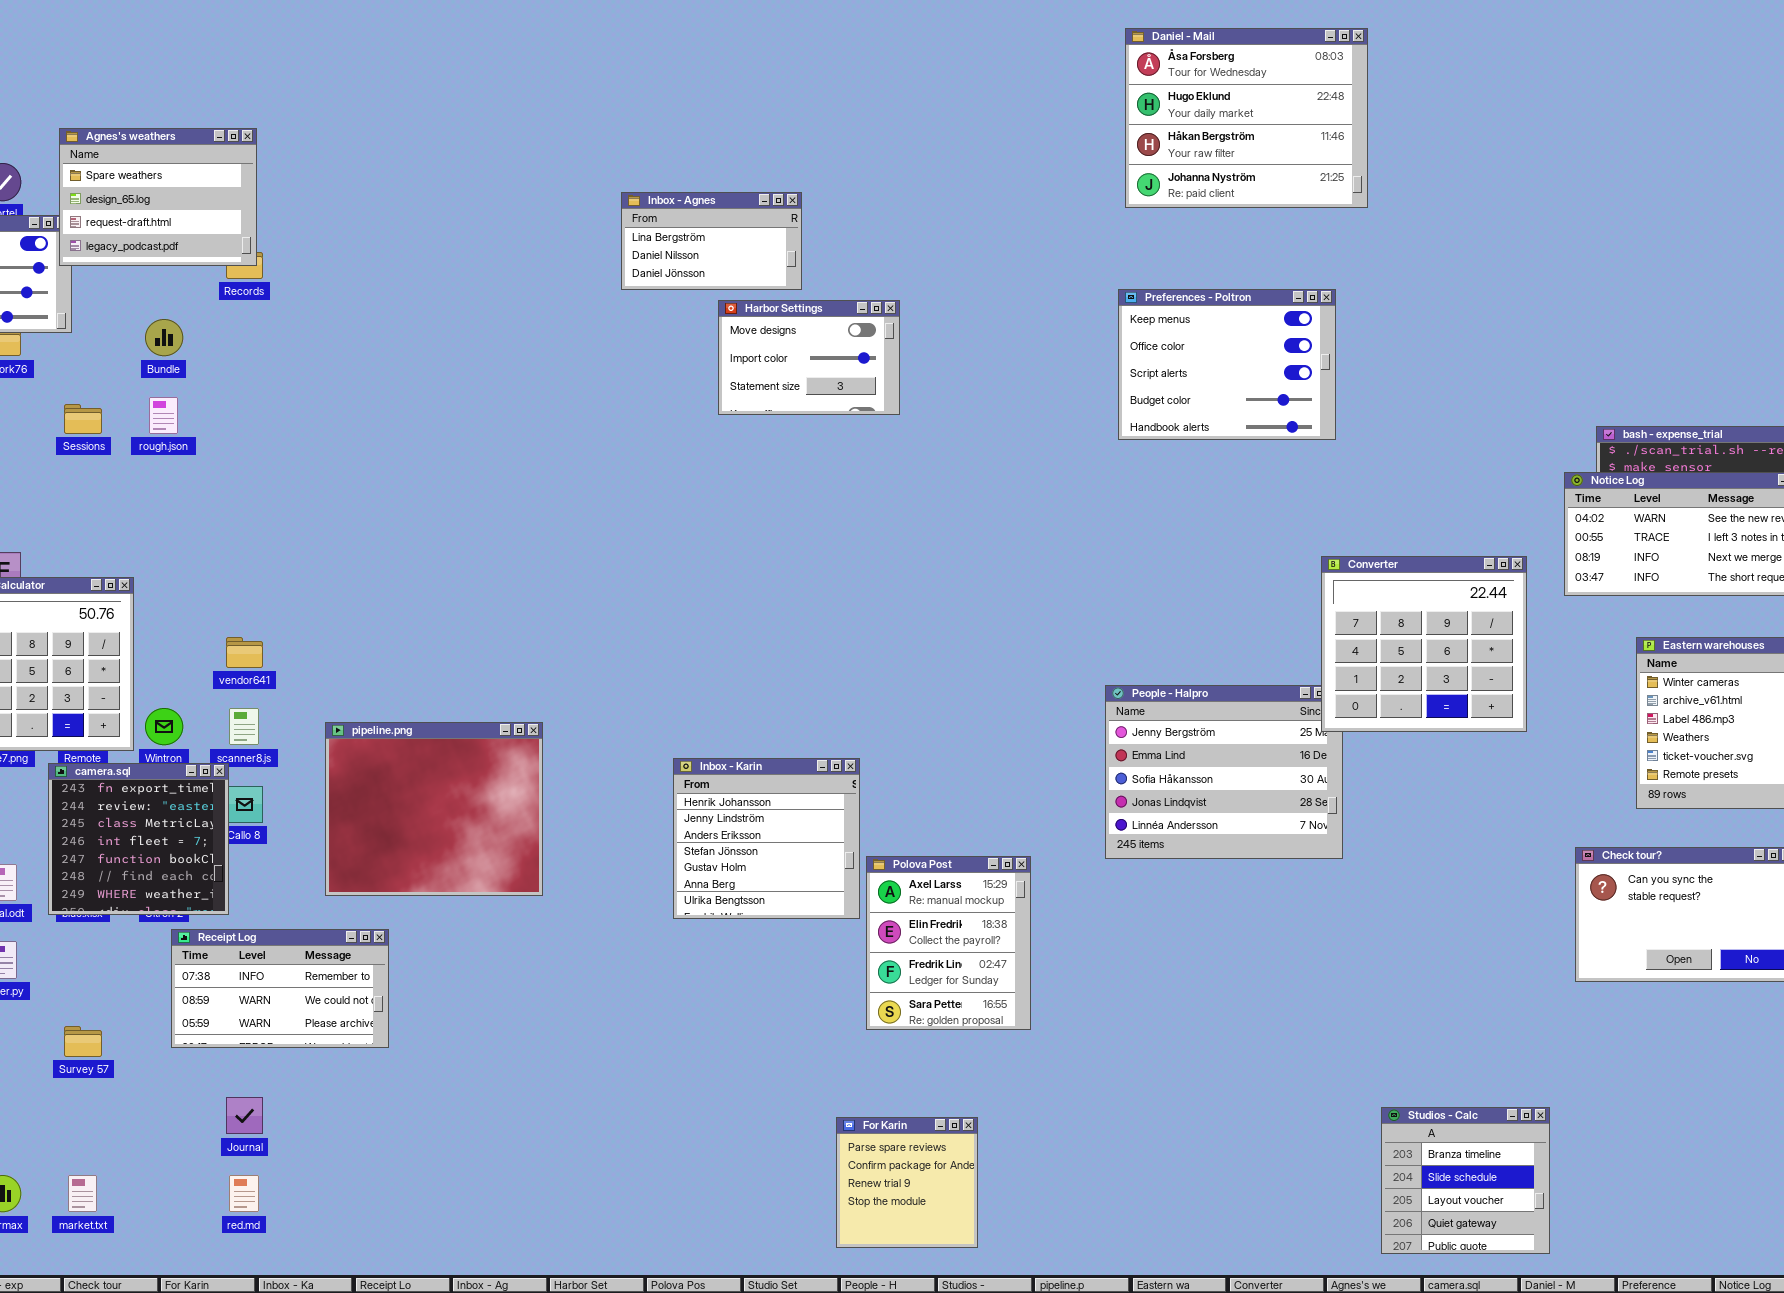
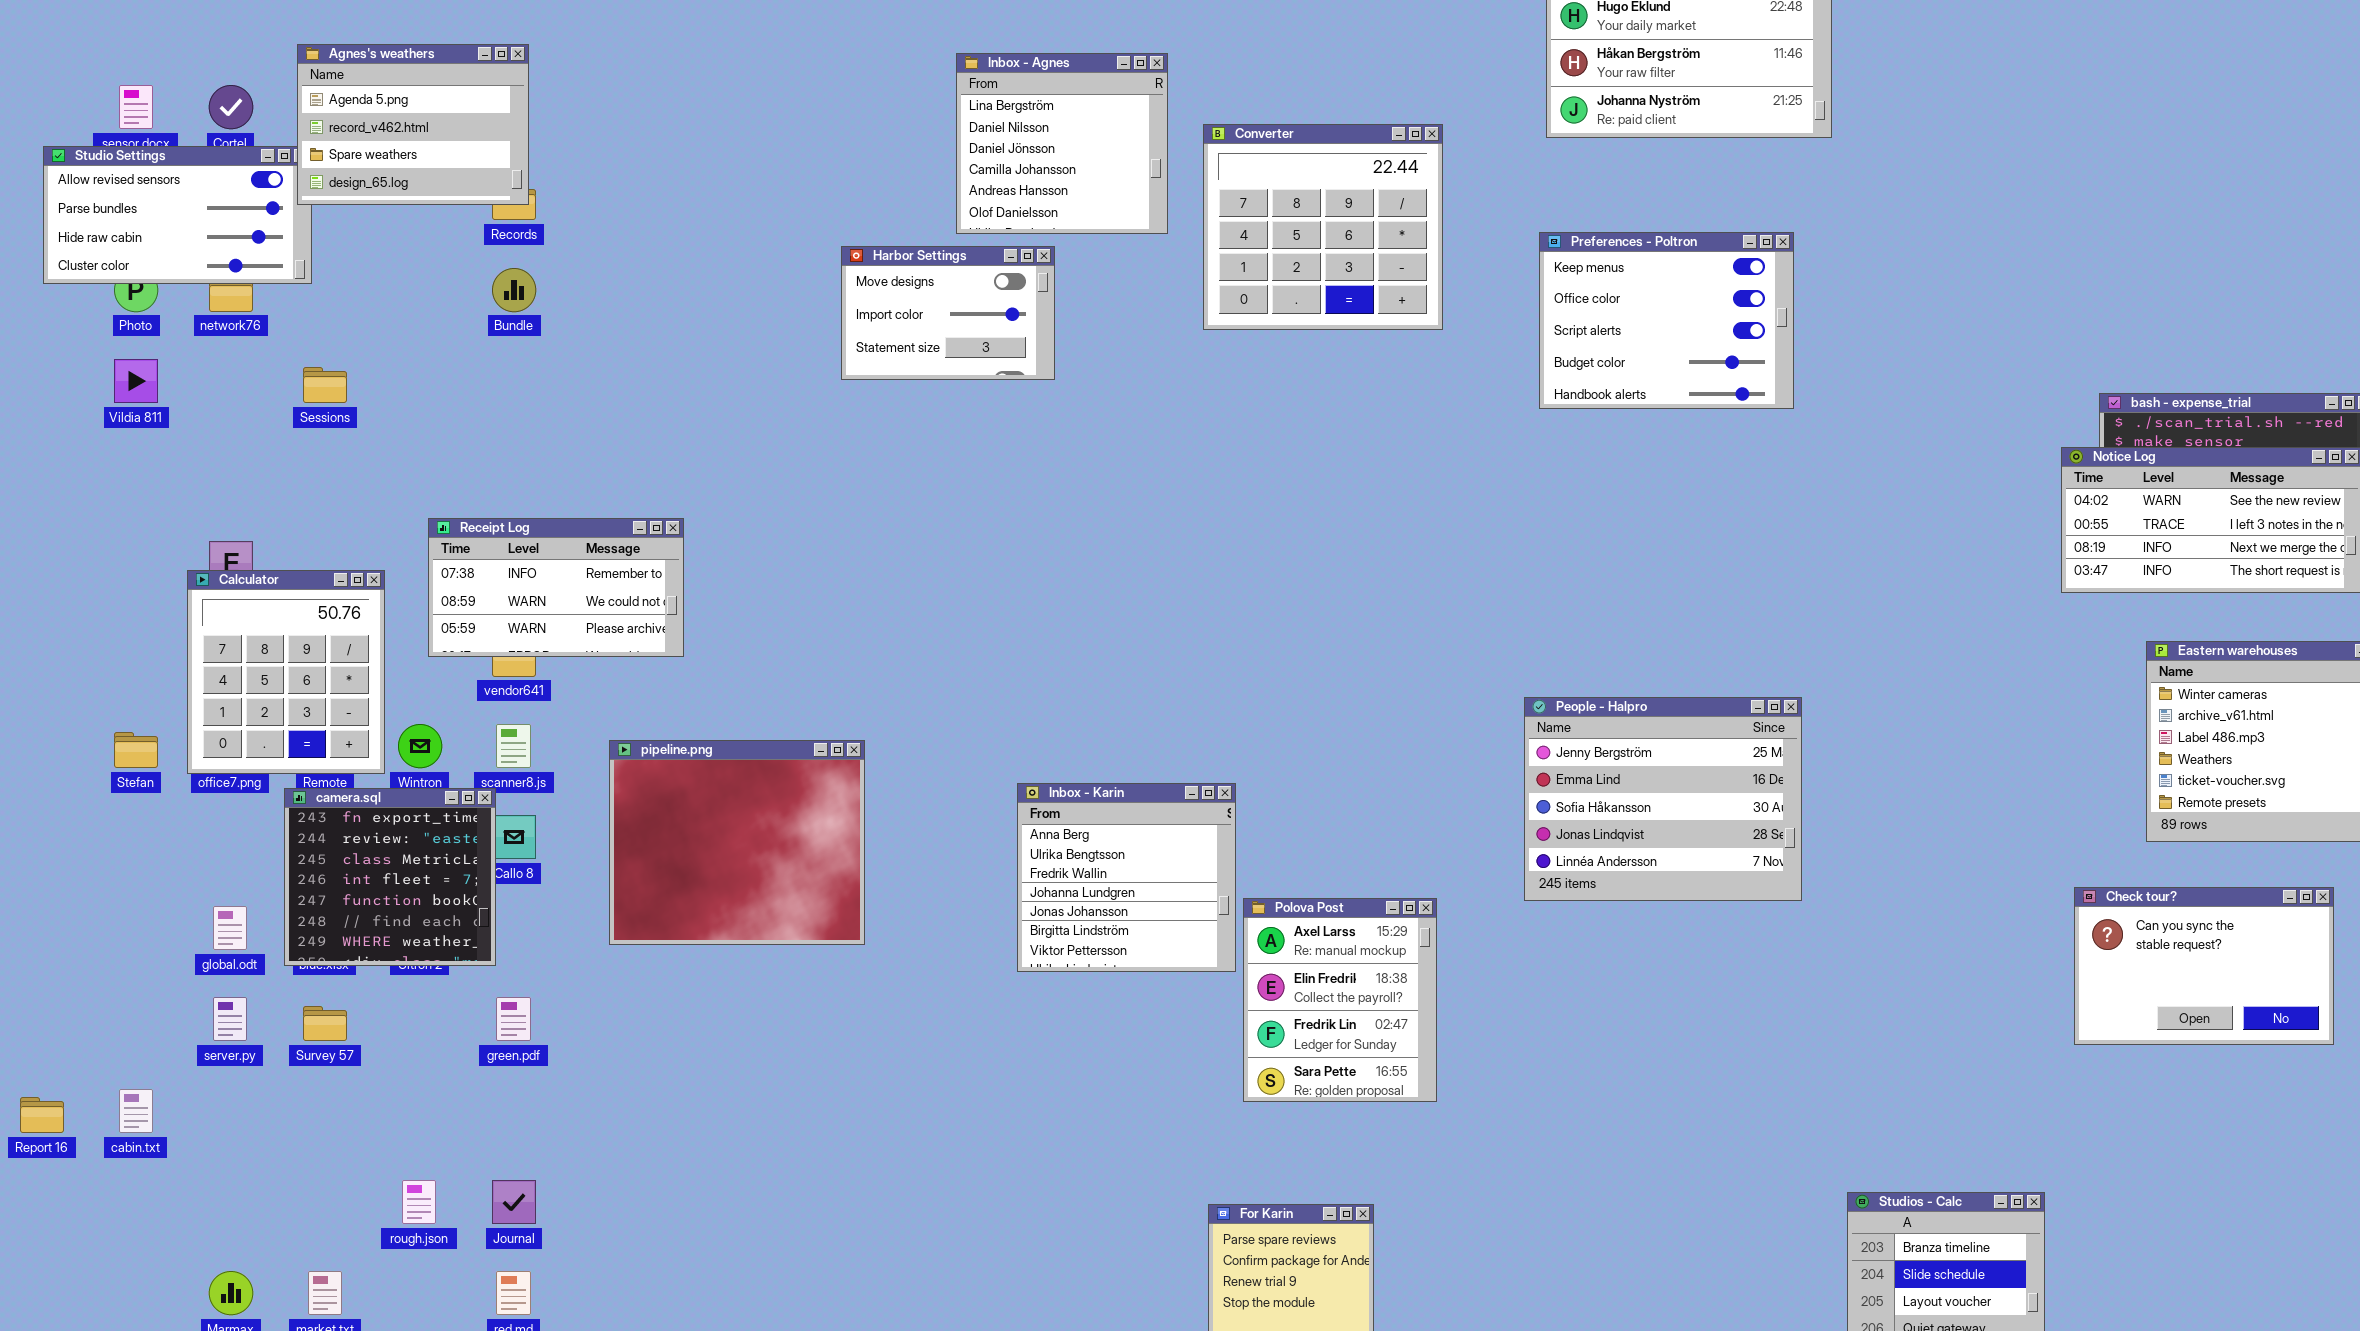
Agnes's weathers: [59,128,257,266] -> [297,44,529,205], scrolled up 2 rows
Inbox - Agnes: [621,192,802,290] -> [956,53,1168,234], resized
Harbor Settings: [718,300,900,415] -> [841,246,1055,380], moved
Bundle: [145,319,183,356] -> [492,268,536,312], moved
rough.json: [149,397,178,434] -> [402,1180,436,1224], moved
Converter: [1321,556,1527,732] -> [1203,124,1443,330], moved
Inbox - Karin: [673,758,860,919] -> [1017,783,1236,972], scrolled down 5 rows
Receipt Log: [171,929,389,1048] -> [428,518,684,657], moved
Survey 57: [64,1026,102,1057] -> [303,1006,347,1041], moved

